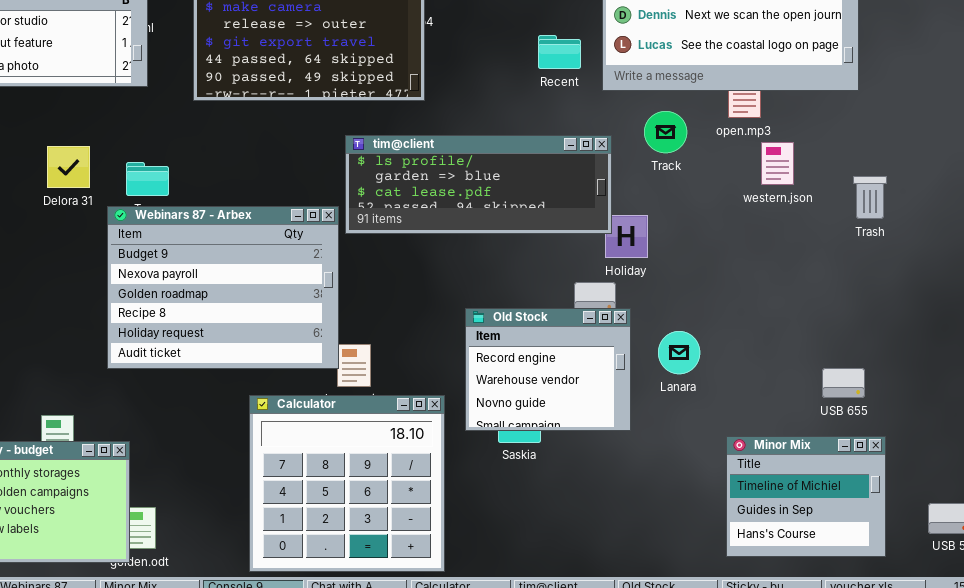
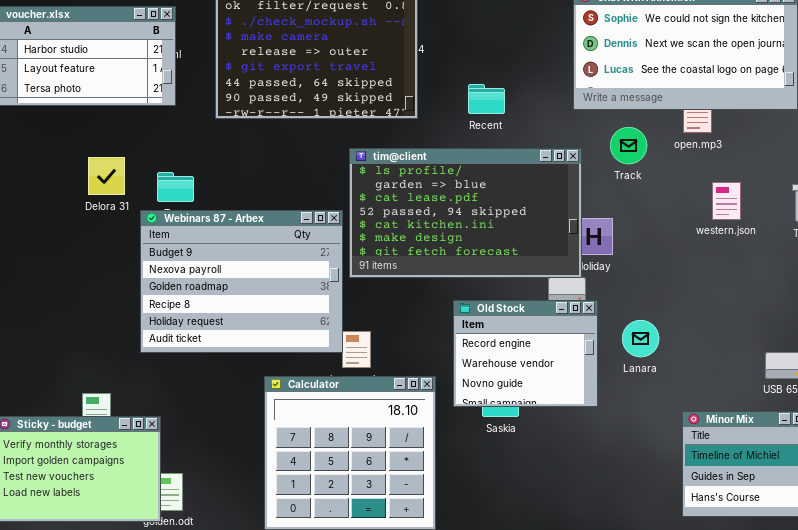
Recent: [538,35,581,69] -> [468,84,505,114], moved
tim@client: [345,135,612,234] -> [349,148,582,278], resized
western.json: [761,142,794,185] -> [712,182,741,220], moved

